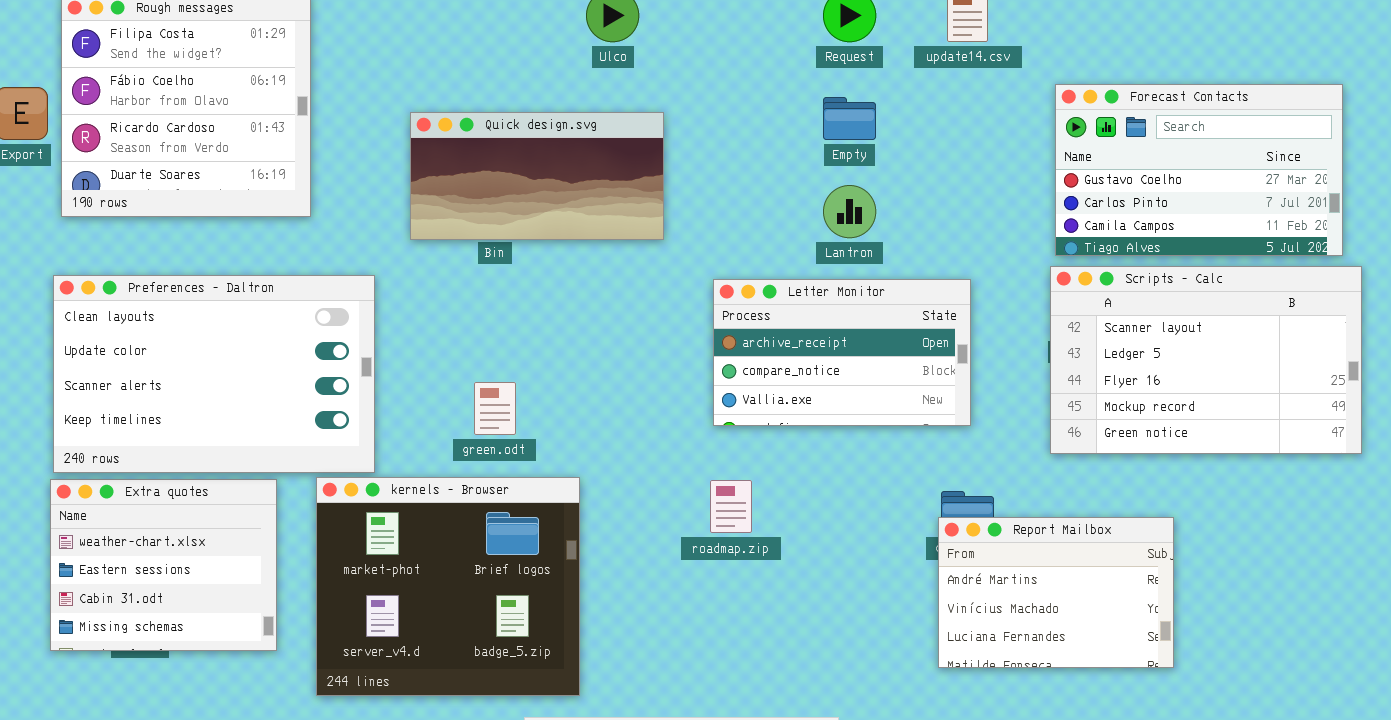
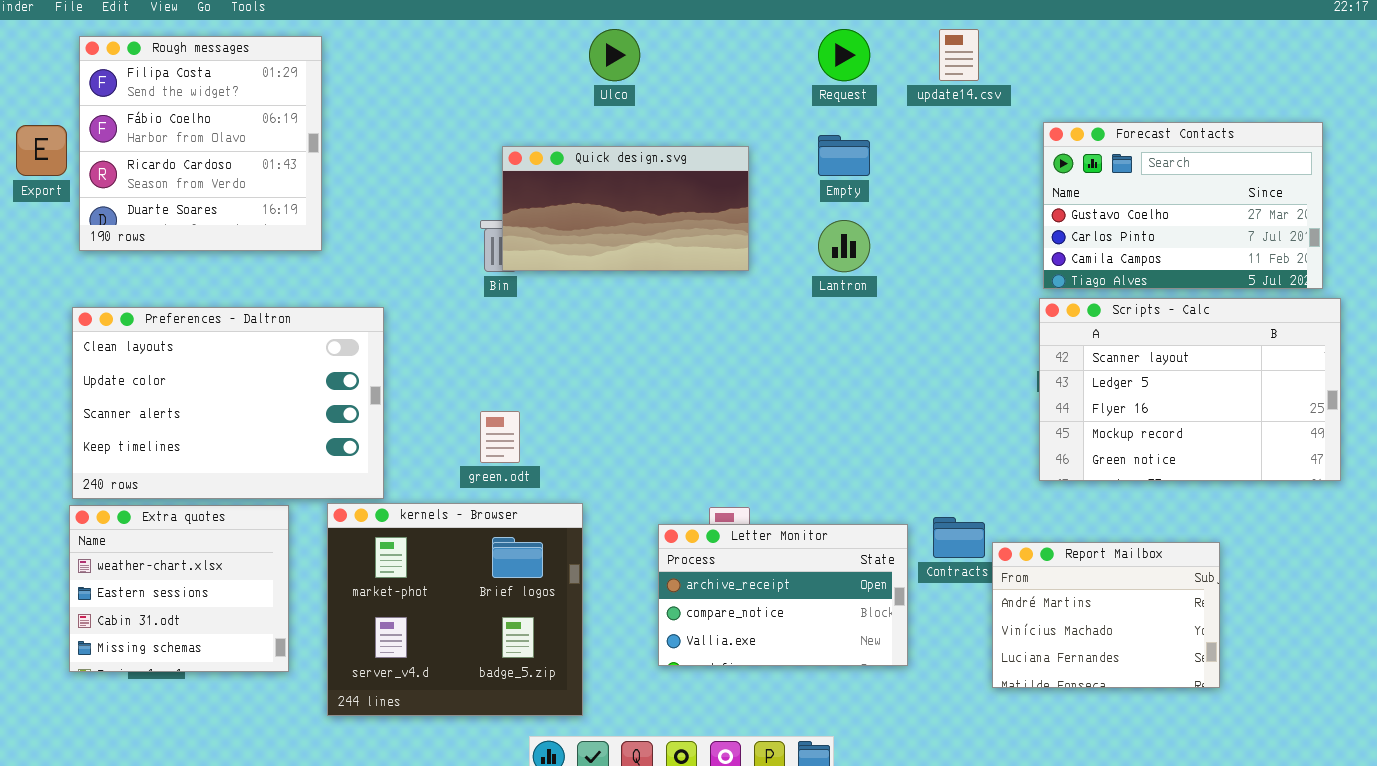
Quick design.svg: [410,112,664,240] -> [502,146,749,271], moved
Letter Monitor: [713,279,971,426] -> [658,524,908,666], moved
Report Mailbox: [938,517,1174,668] -> [992,542,1220,688], moved

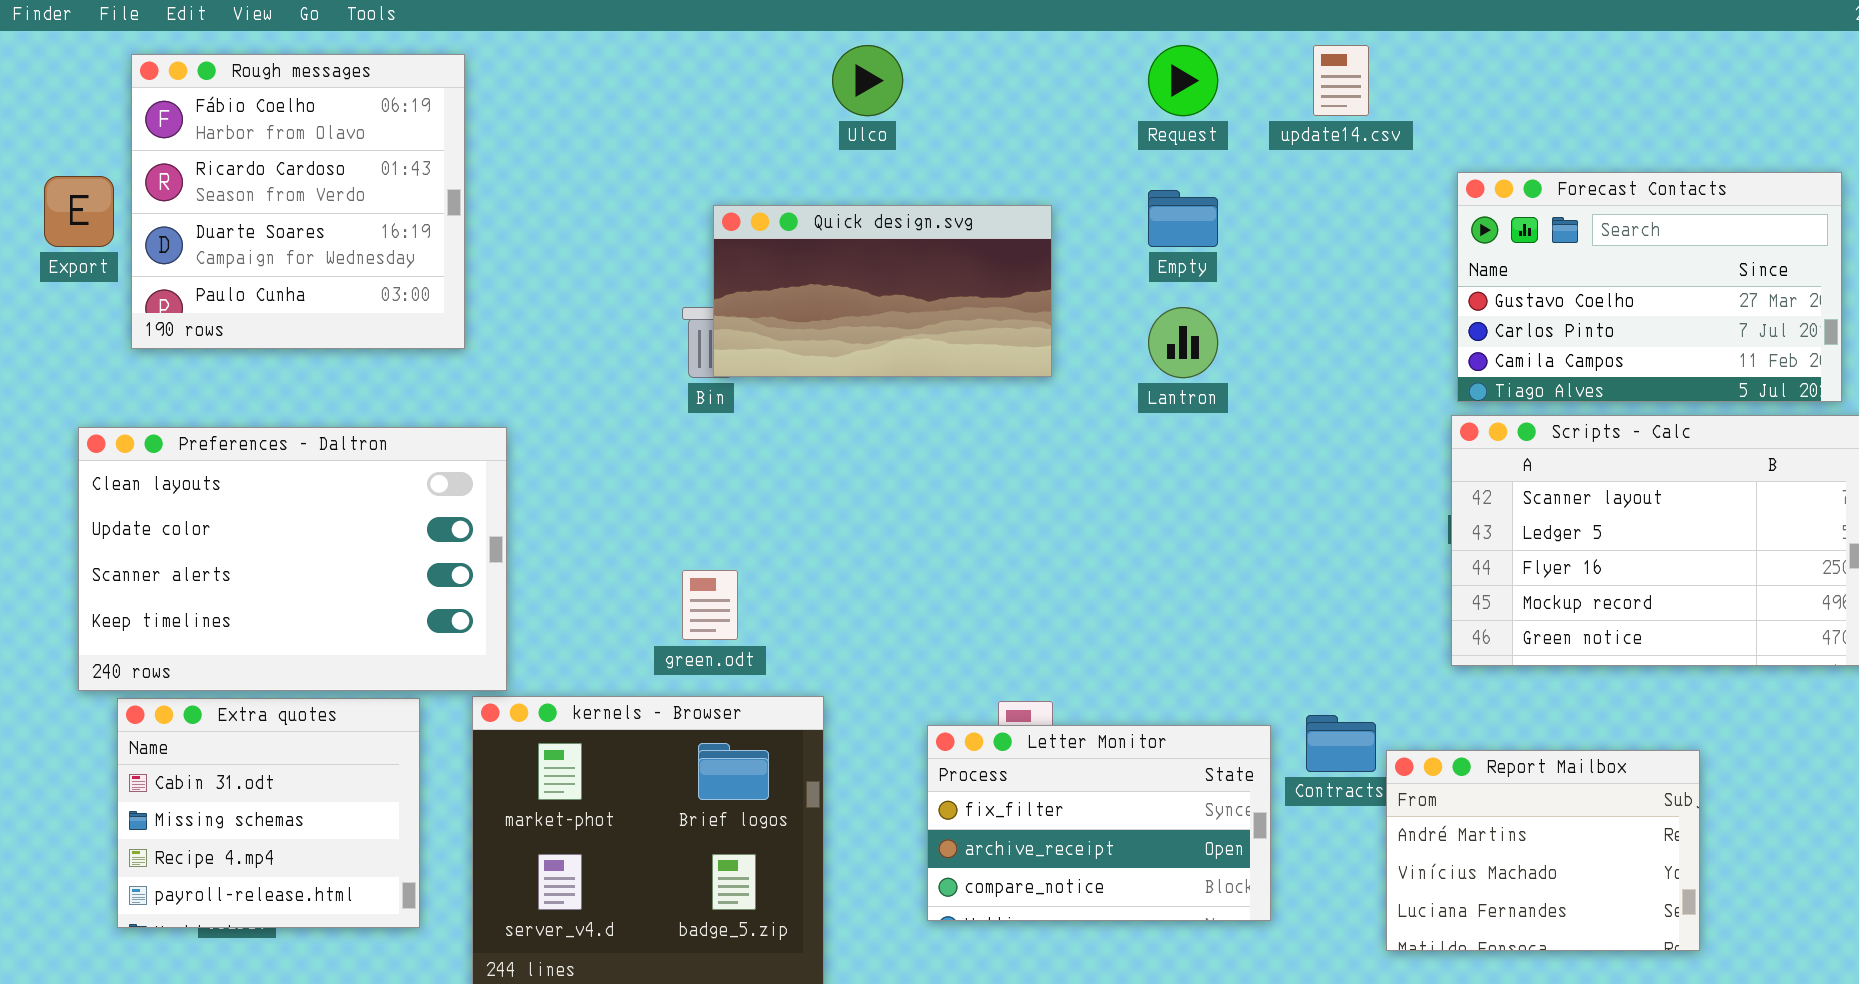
Rough messages: [79,36,322,251] -> [131,54,465,349], scrolled down 1 row
Preferences - Daltron: [72,307,384,499] -> [78,427,507,691], moved
Extra quotes: [69,505,289,672] -> [117,698,420,928], scrolled down 2 rows
Letter Monitor: [658,524,908,666] -> [927,725,1271,921], scrolled up 1 row

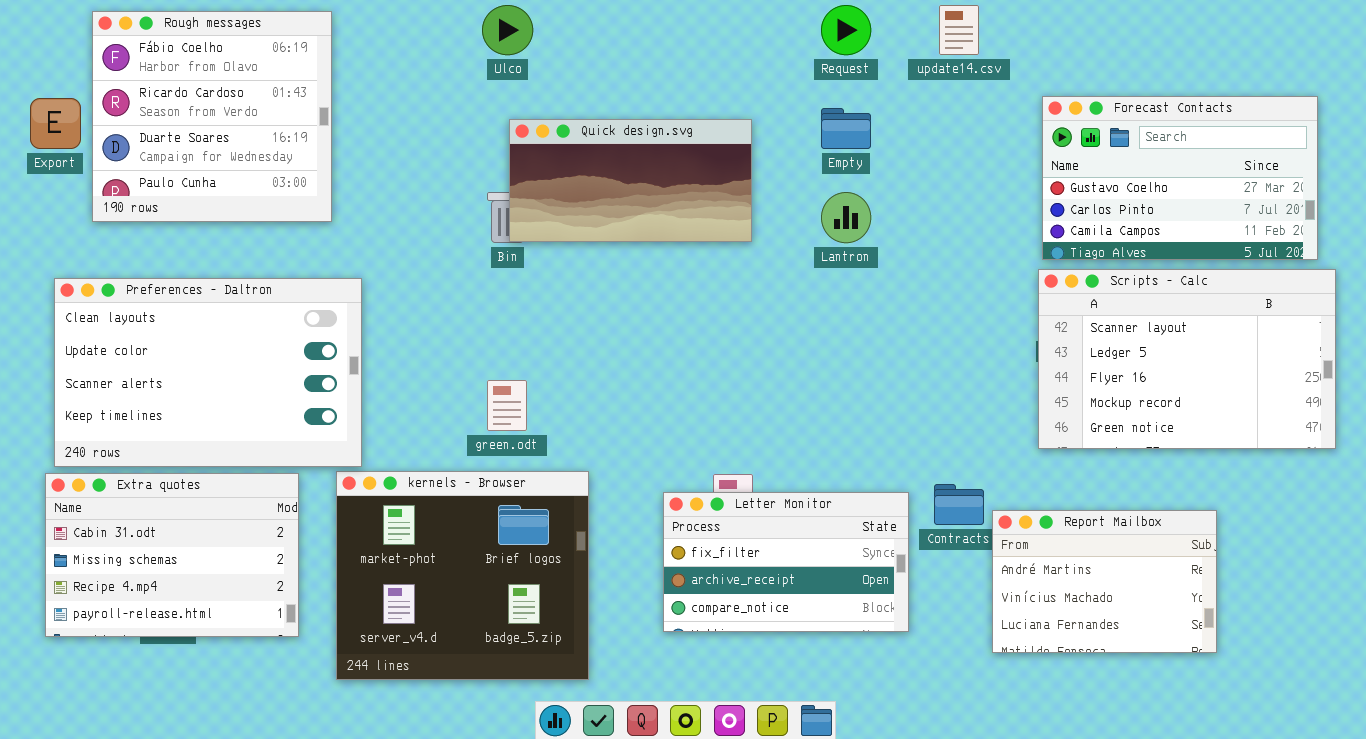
Ulco: [832,45,903,116] -> [482,5,533,55], moved
Extra quotes: [117,698,420,928] -> [45,473,299,637], resized

